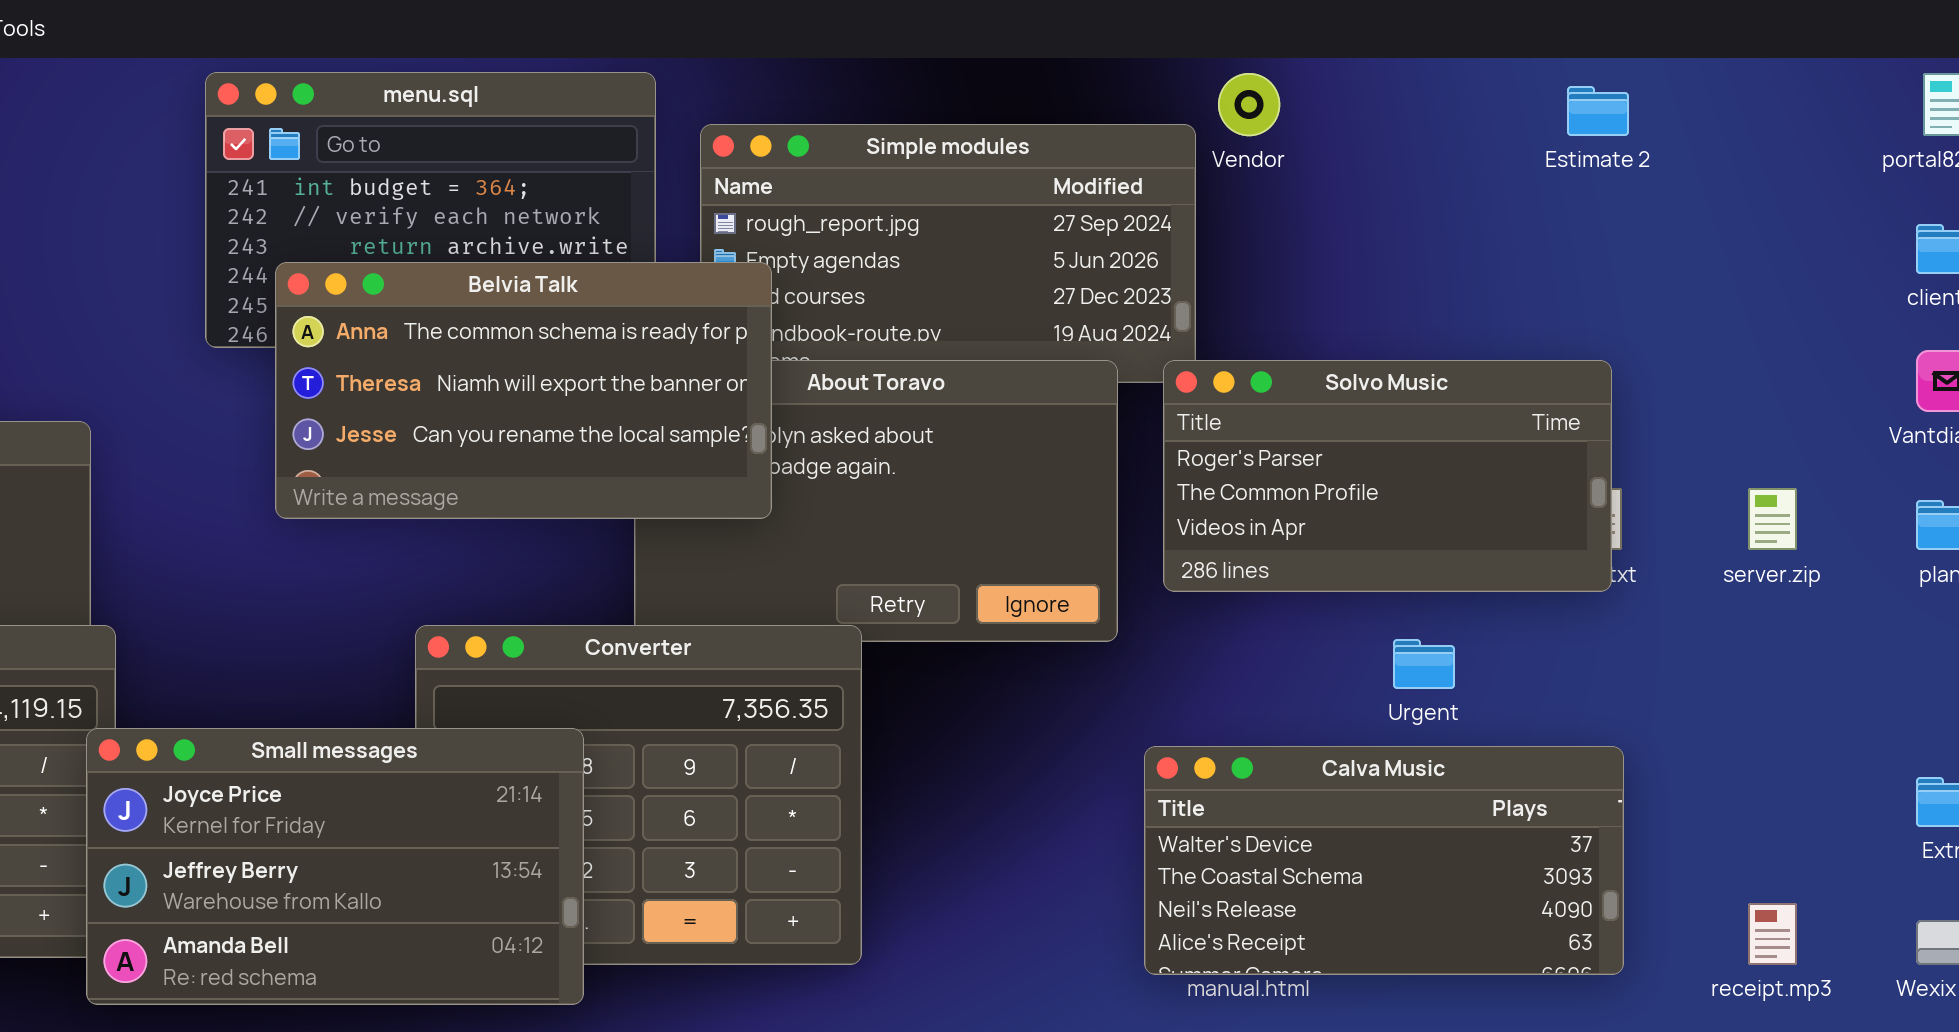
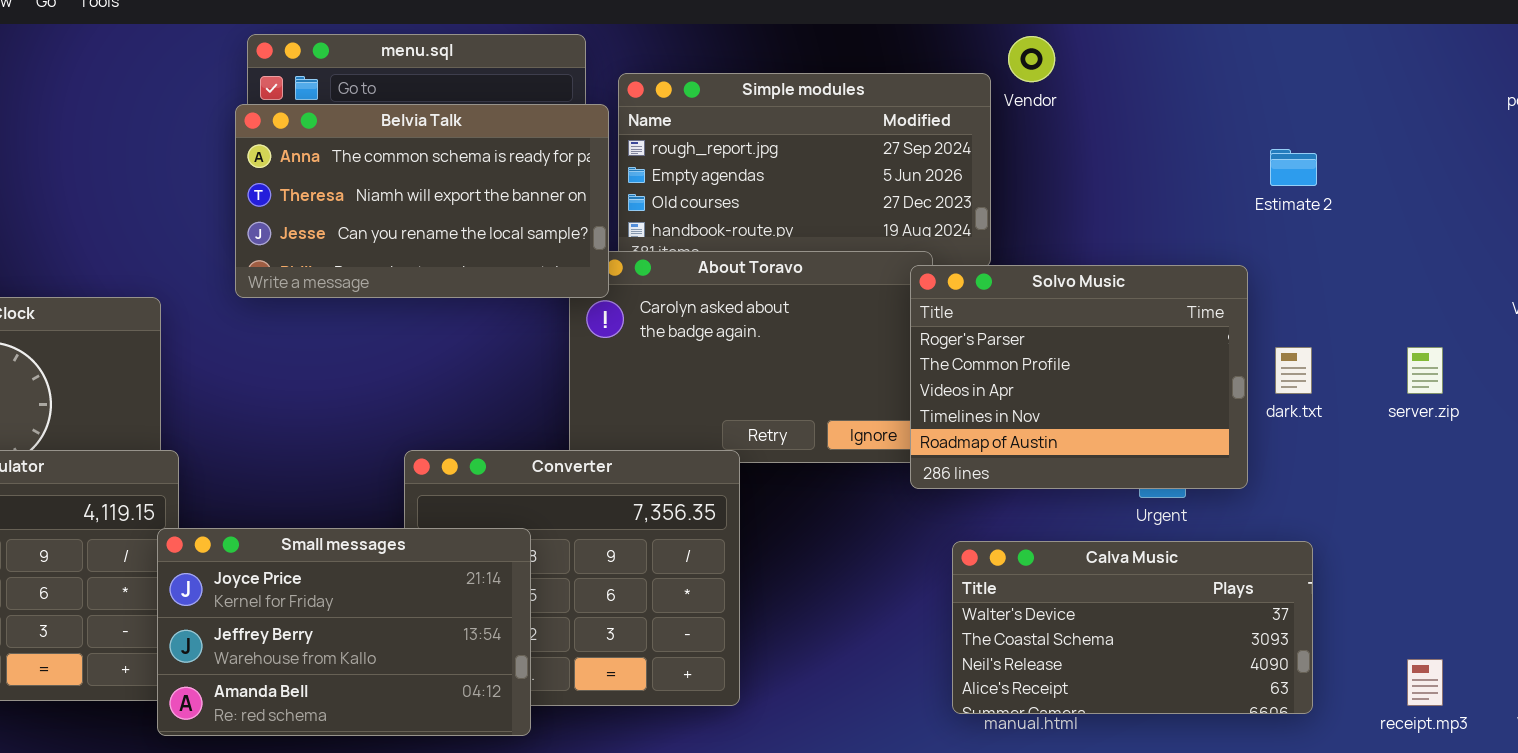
Estimate 2: [1567,86,1629,136] -> [1270,149,1317,186], moved
Belvia Talk: [275,262,772,519] -> [235,104,609,298], moved
Solvo Music: [1163,360,1612,592] -> [910,265,1248,489], moved, resized

